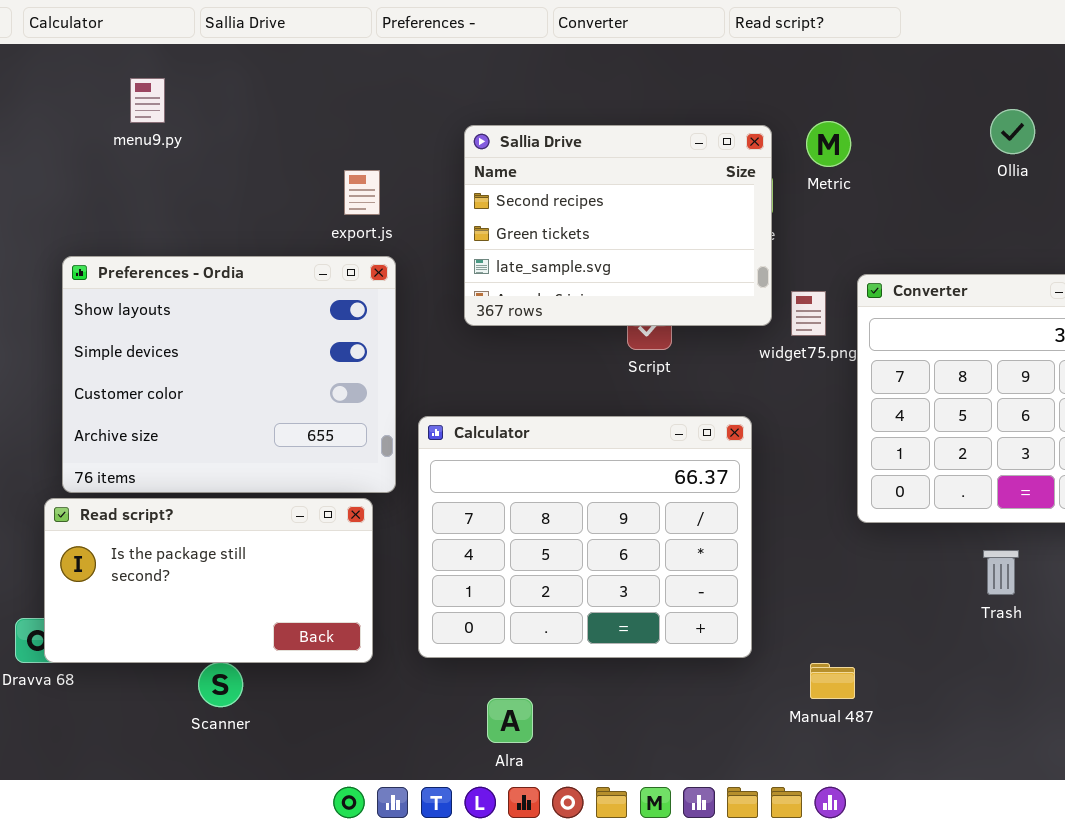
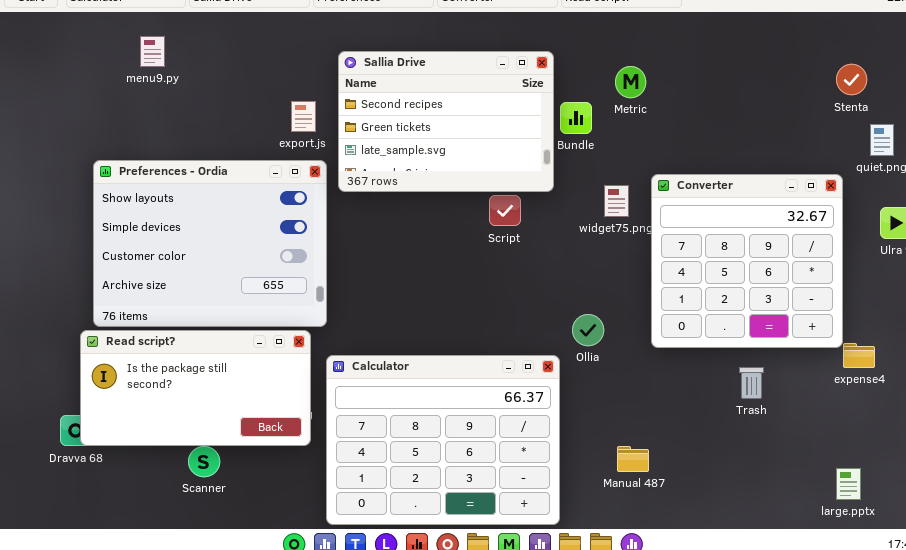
Ollia: [990,109,1035,154] -> [572,314,604,346], moved
Sallia Drive: [464,125,772,326] -> [338,51,554,192], moved
Calculator: [418,416,752,658] -> [326,355,560,525], moved

